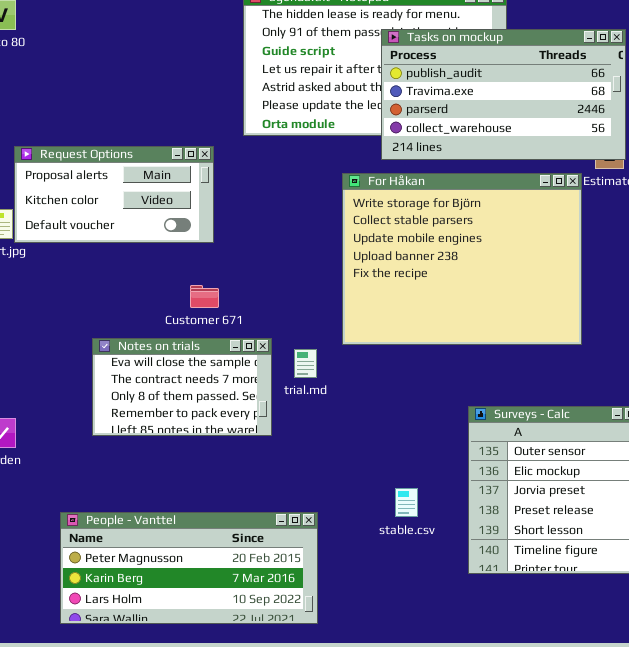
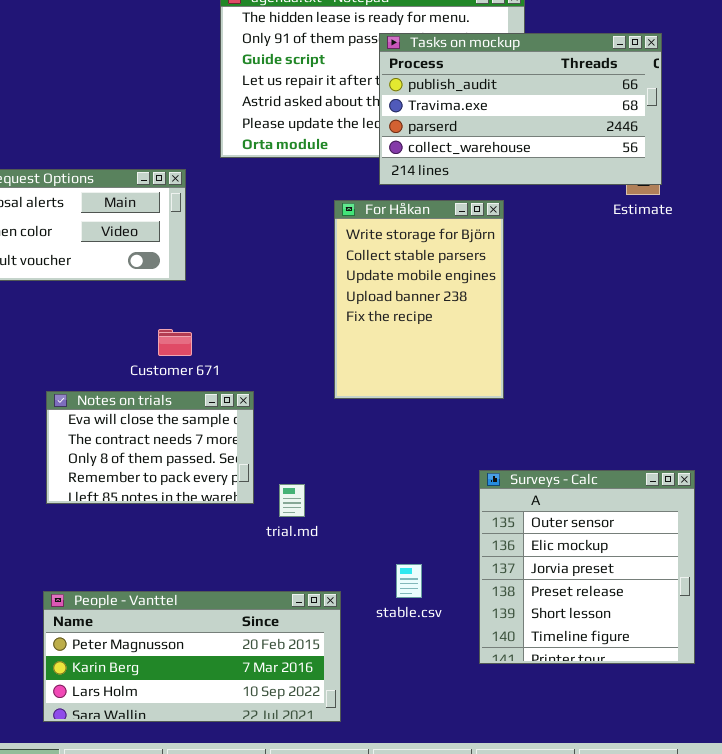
For Håkan: [342,173,582,345] -> [334,200,504,399], resized
trial.md: [294,349,317,378] -> [279,484,305,517], moved
People - Vanttel: [60,512,318,624] -> [43,591,341,722], moved

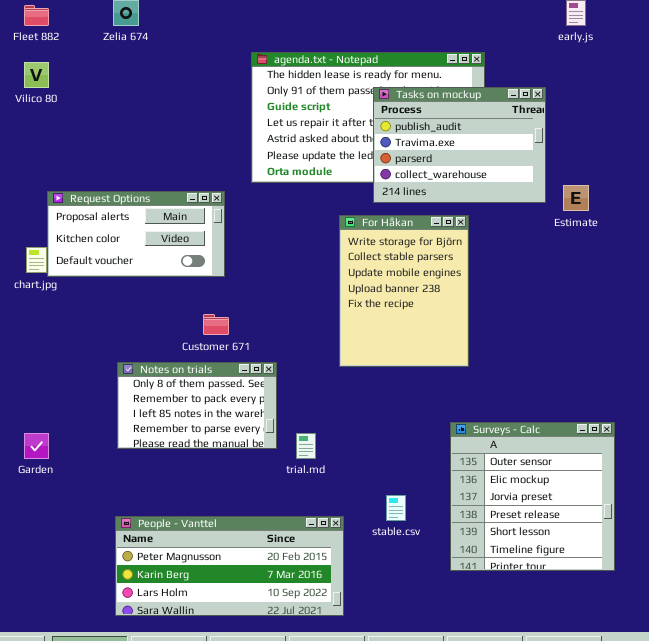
Tasks on mockup: [379,33,662,185] -> [373,87,546,203], resized
Notes on trials: [46,391,254,504] -> [117,362,277,449], scrolled down 2 rows

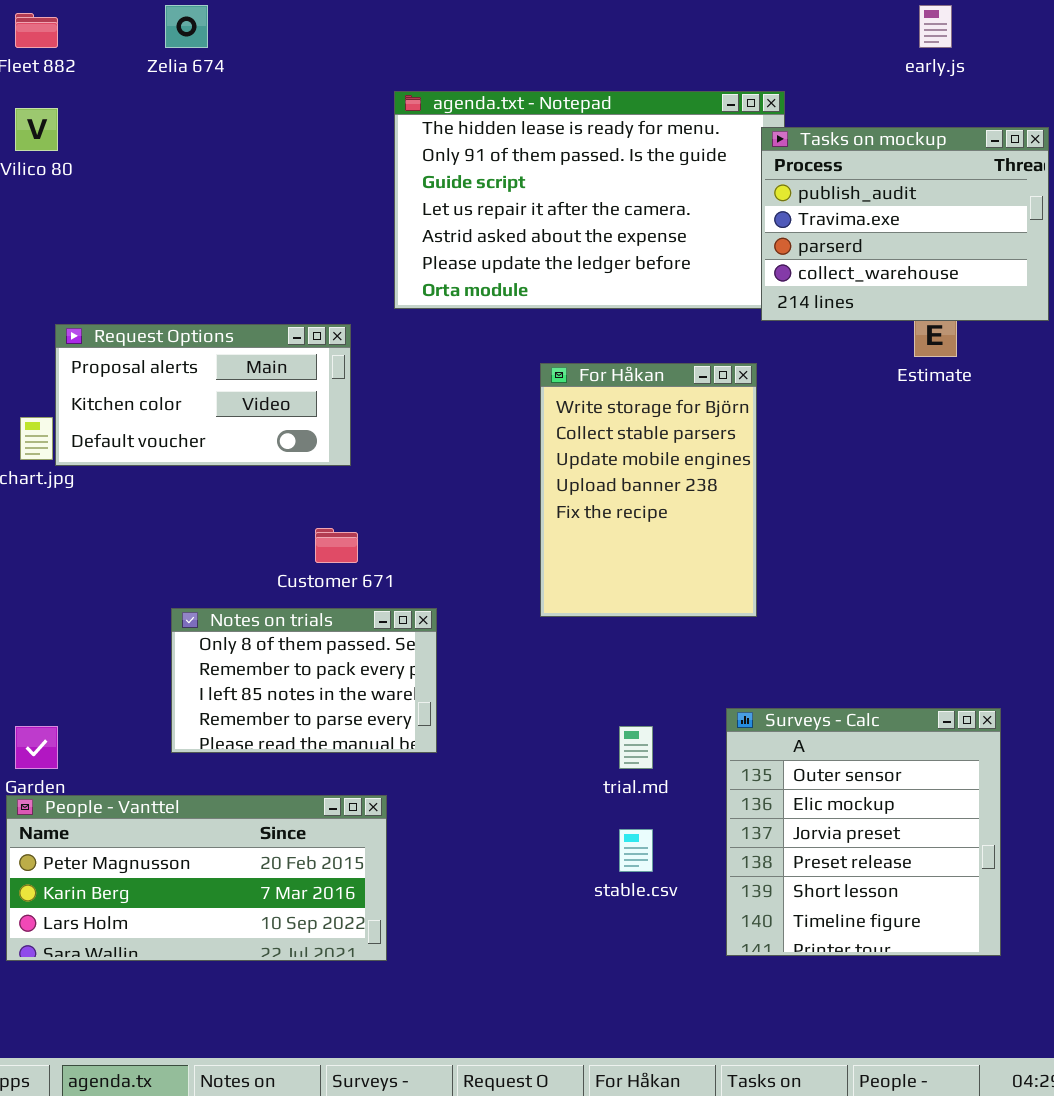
Tasks on mockup: [373,87,546,203] -> [761,127,1049,321], moved
trial.md: [296,433,316,459] -> [619,726,653,769], moved
People - Vanttel: [115,516,344,616] -> [6,795,387,961], moved

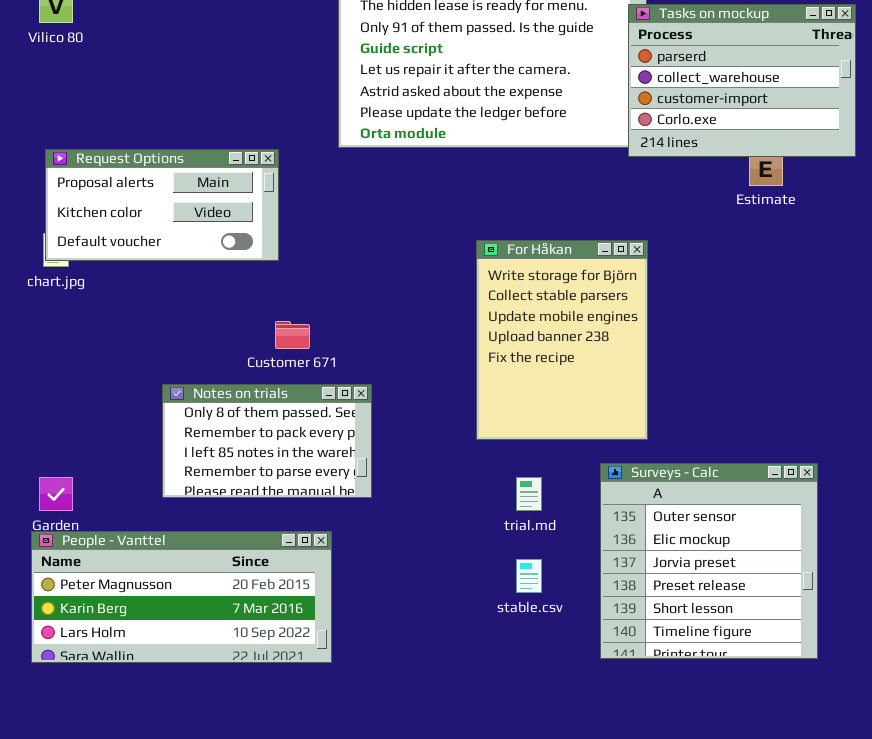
Tasks on mockup: [761,127,1049,321] -> [628,4,856,157], scrolled down 2 rows
Request Options: [55,324,351,466] -> [45,149,279,261], moved
For Håkan: [540,363,757,617] -> [476,240,648,440], moved

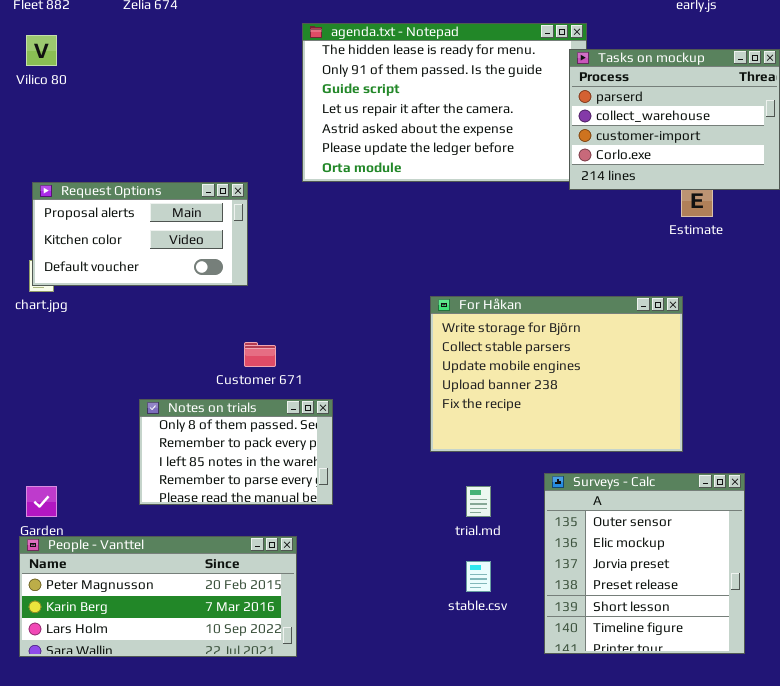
For Håkan: [476,240,648,440] -> [430,296,683,452], resized

